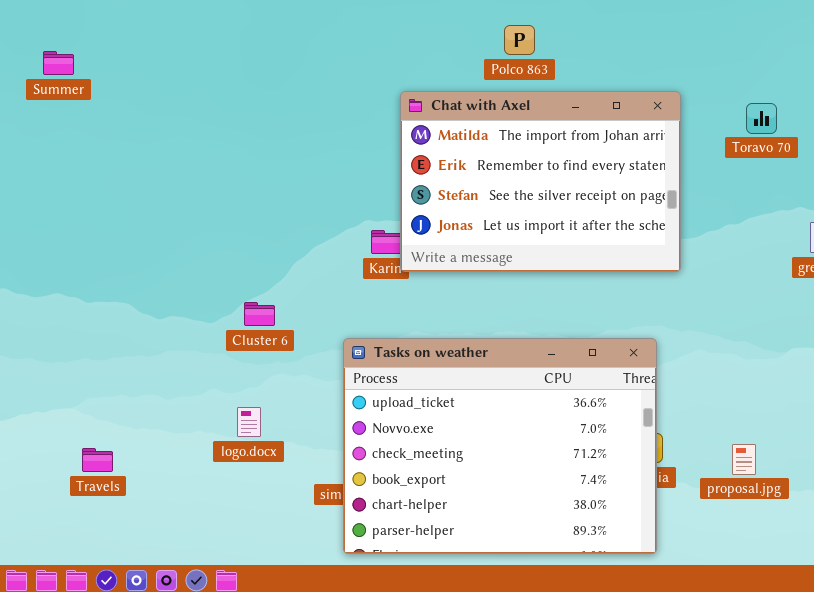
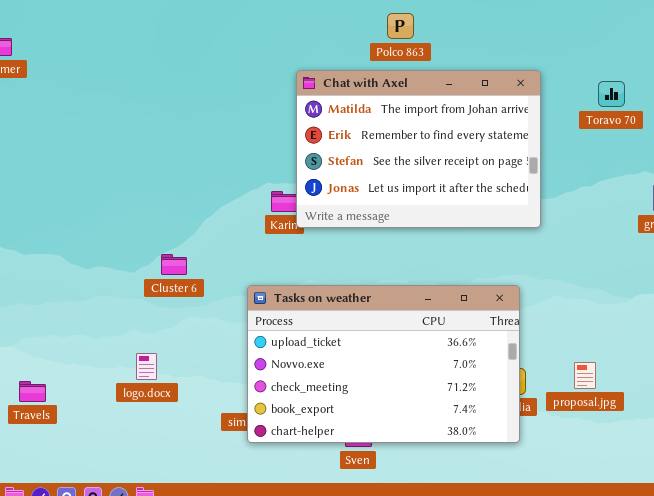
Tasks on weather: [343,338,657,554] -> [247,285,520,443], resized
logo.docx: [237,407,261,437] -> [136,353,157,380], moved
proposal.jpg: [732,444,756,475] -> [574,362,596,389], moved

